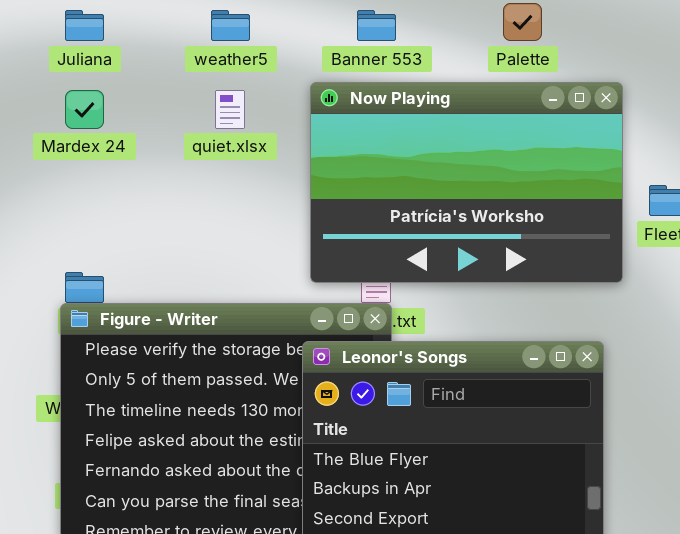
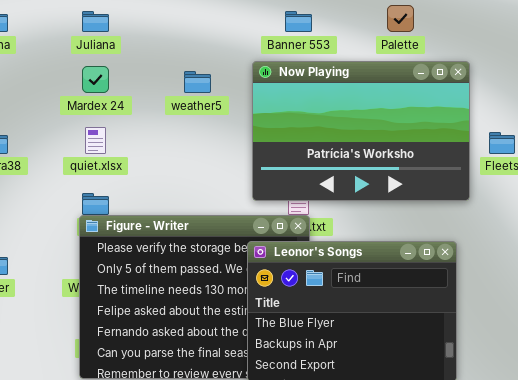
weather5: [211,10,250,41] -> [184,71,211,93], moved
quiet.xlsx: [215,90,245,129] -> [85,127,106,154], moved

